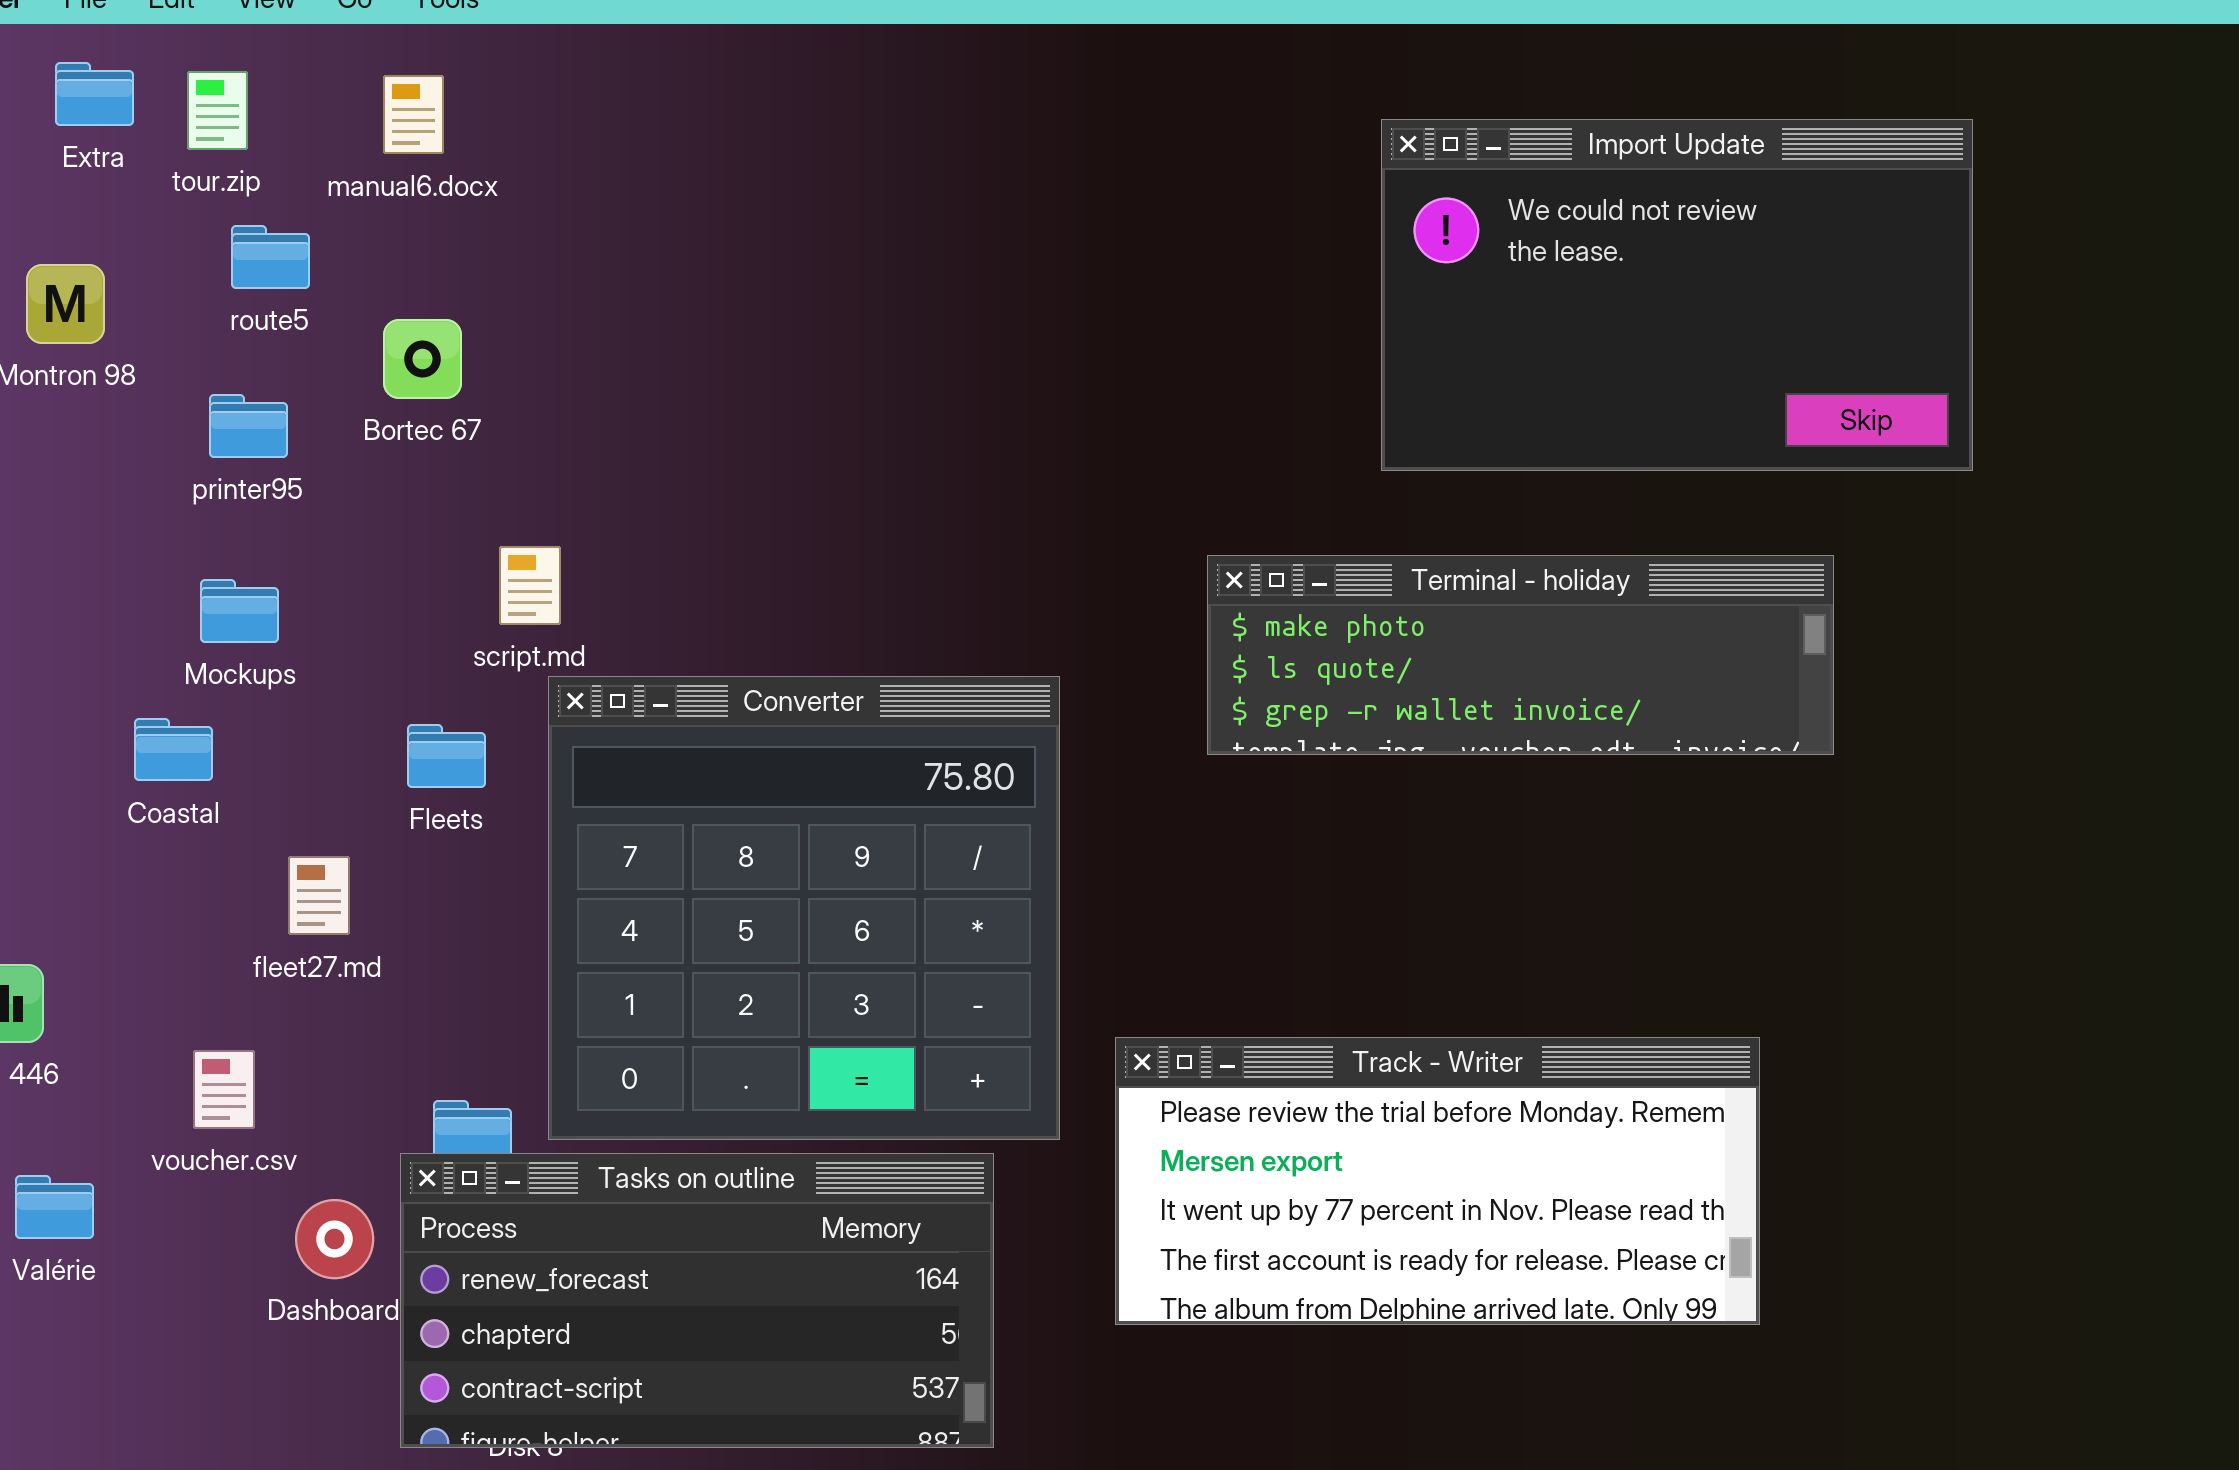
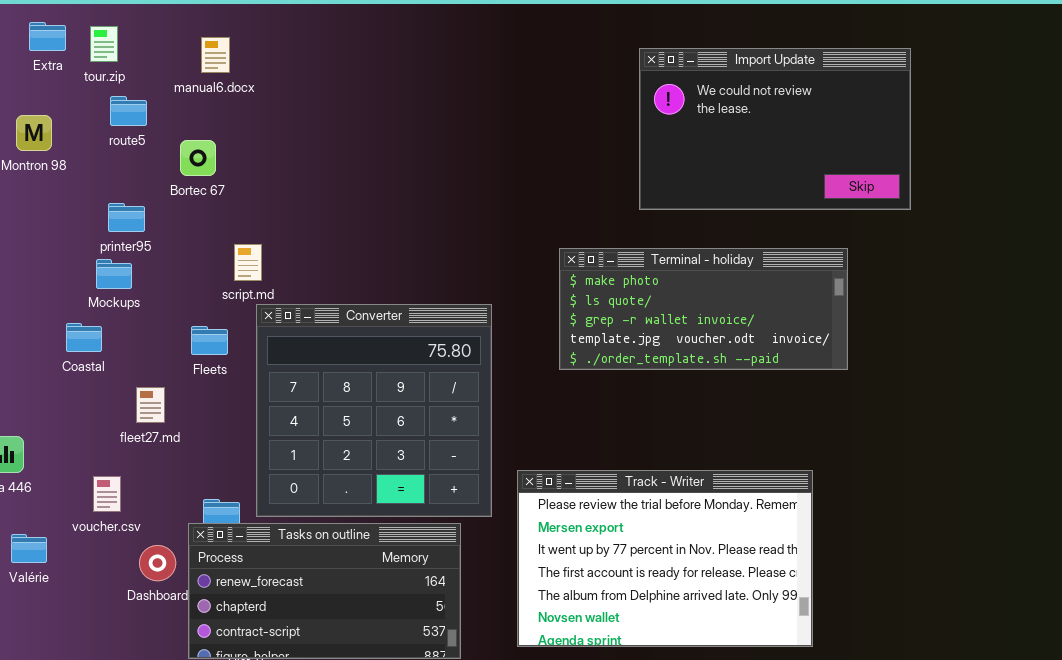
manual6.docx: [383,75,444,154] -> [201,37,230,73], moved
printer95: [209,394,288,458] -> [108,203,145,232], moved
Terminal - holiday: [1207,555,1834,755] -> [559,248,848,370], resized
Track - Writer: [1115,1037,1760,1325] -> [517,470,813,647], resized

